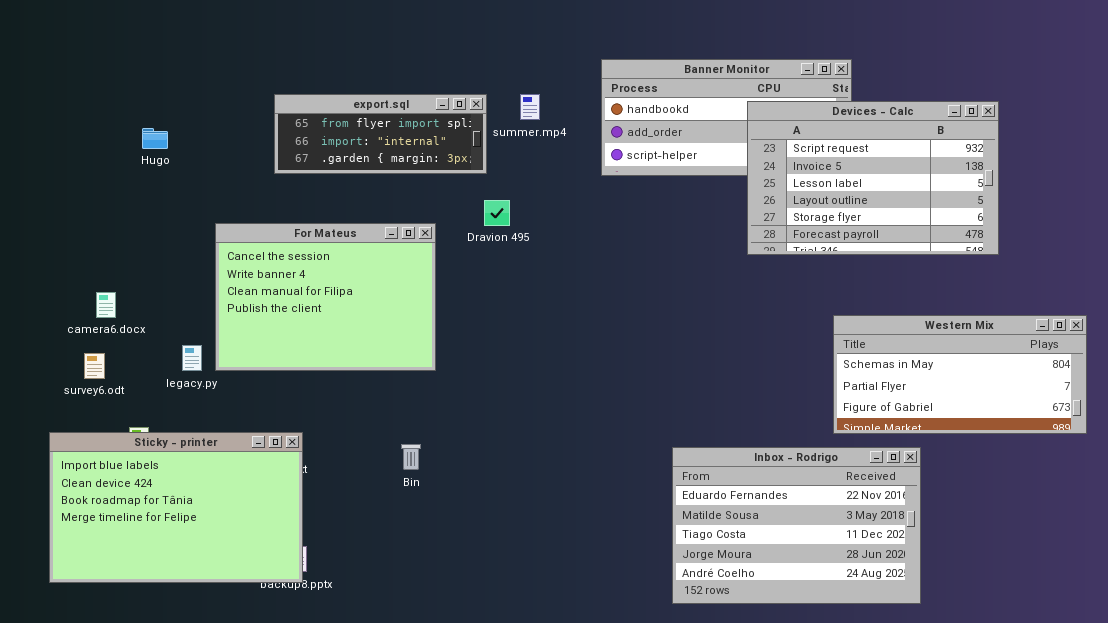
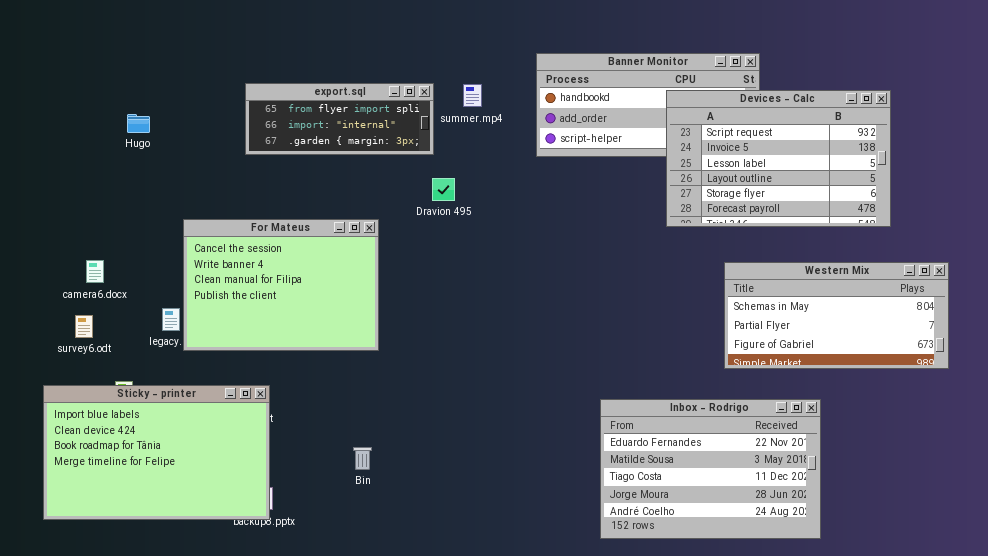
For Mateus: [215,223,436,371] -> [183,219,379,351], moved
Western Mix: [833,315,1087,434] -> [724,262,949,369], moved
Bin: [401,444,421,470] -> [353,447,372,470], moved

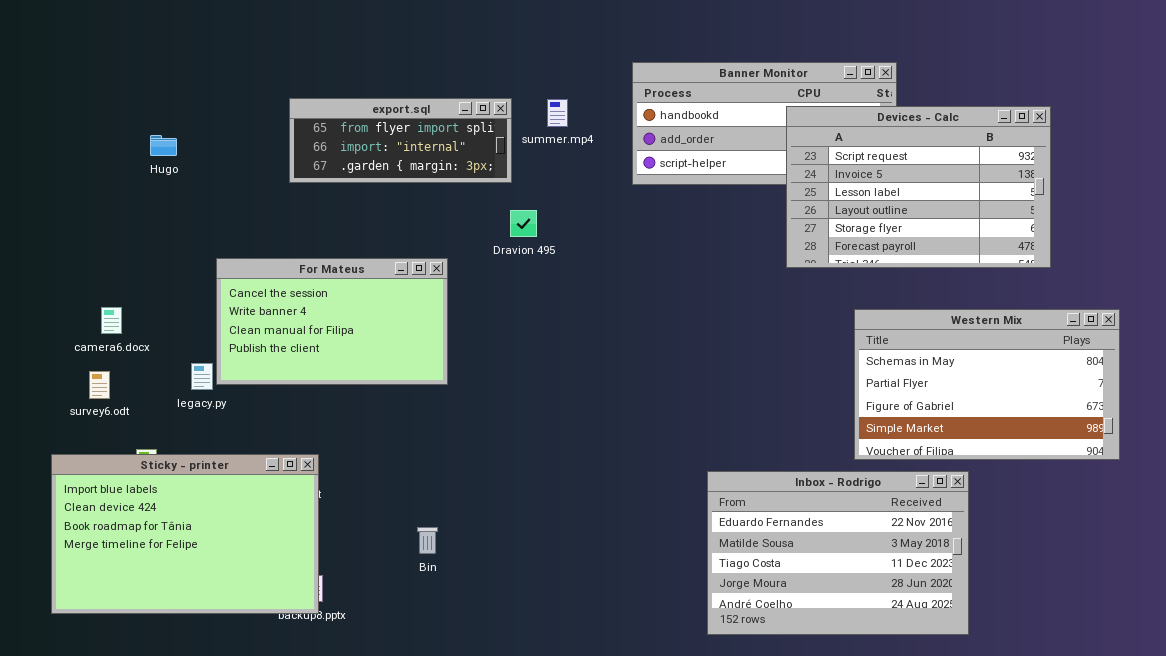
For Mateus: [183,219,379,351] -> [216,258,448,385], resized
Western Mix: [724,262,949,369] -> [854,309,1120,460], resized

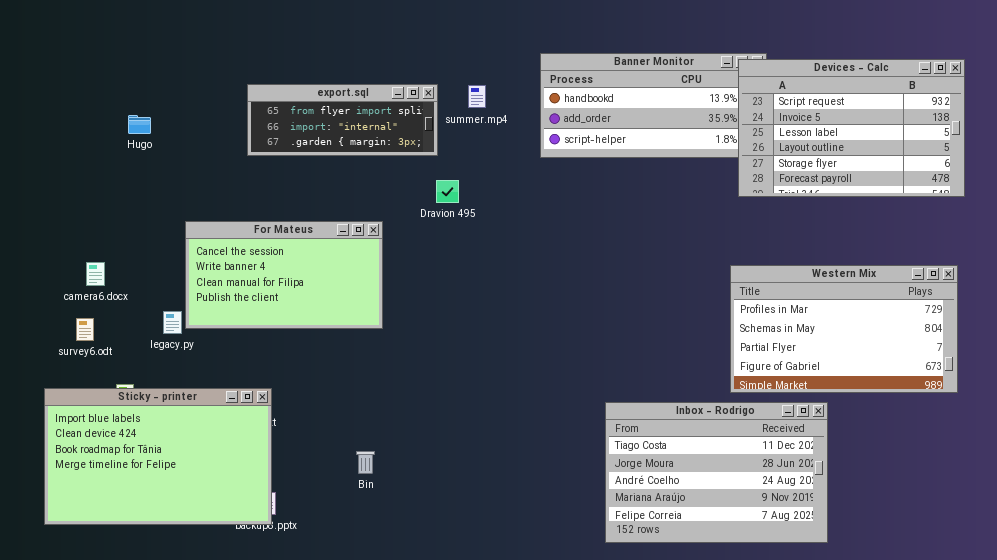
Devices - Calc: [786,106,1051,268] -> [738,59,965,197], moved
Western Mix: [854,309,1120,460] -> [730,265,958,393], scrolled up 1 row
Inbox - Rodrigo: [707,471,969,635] -> [605,402,828,543], scrolled down 2 rows

